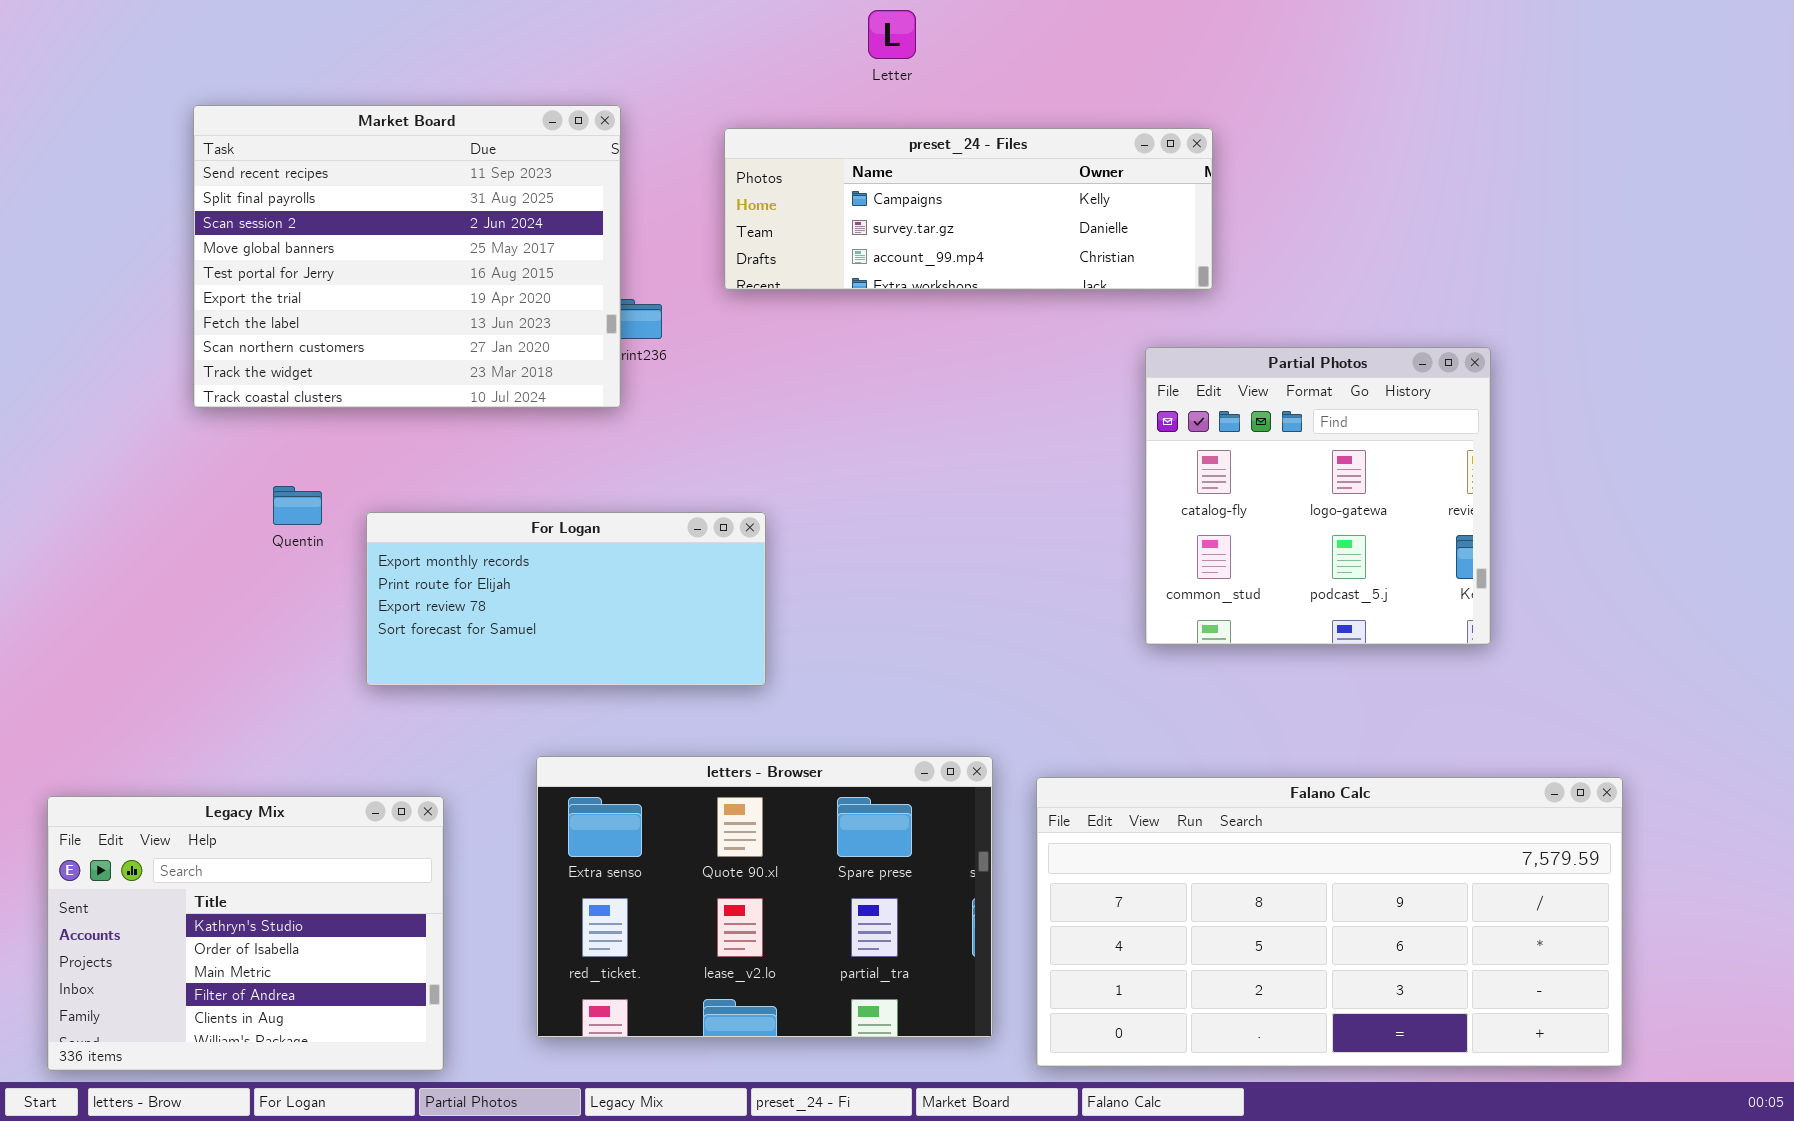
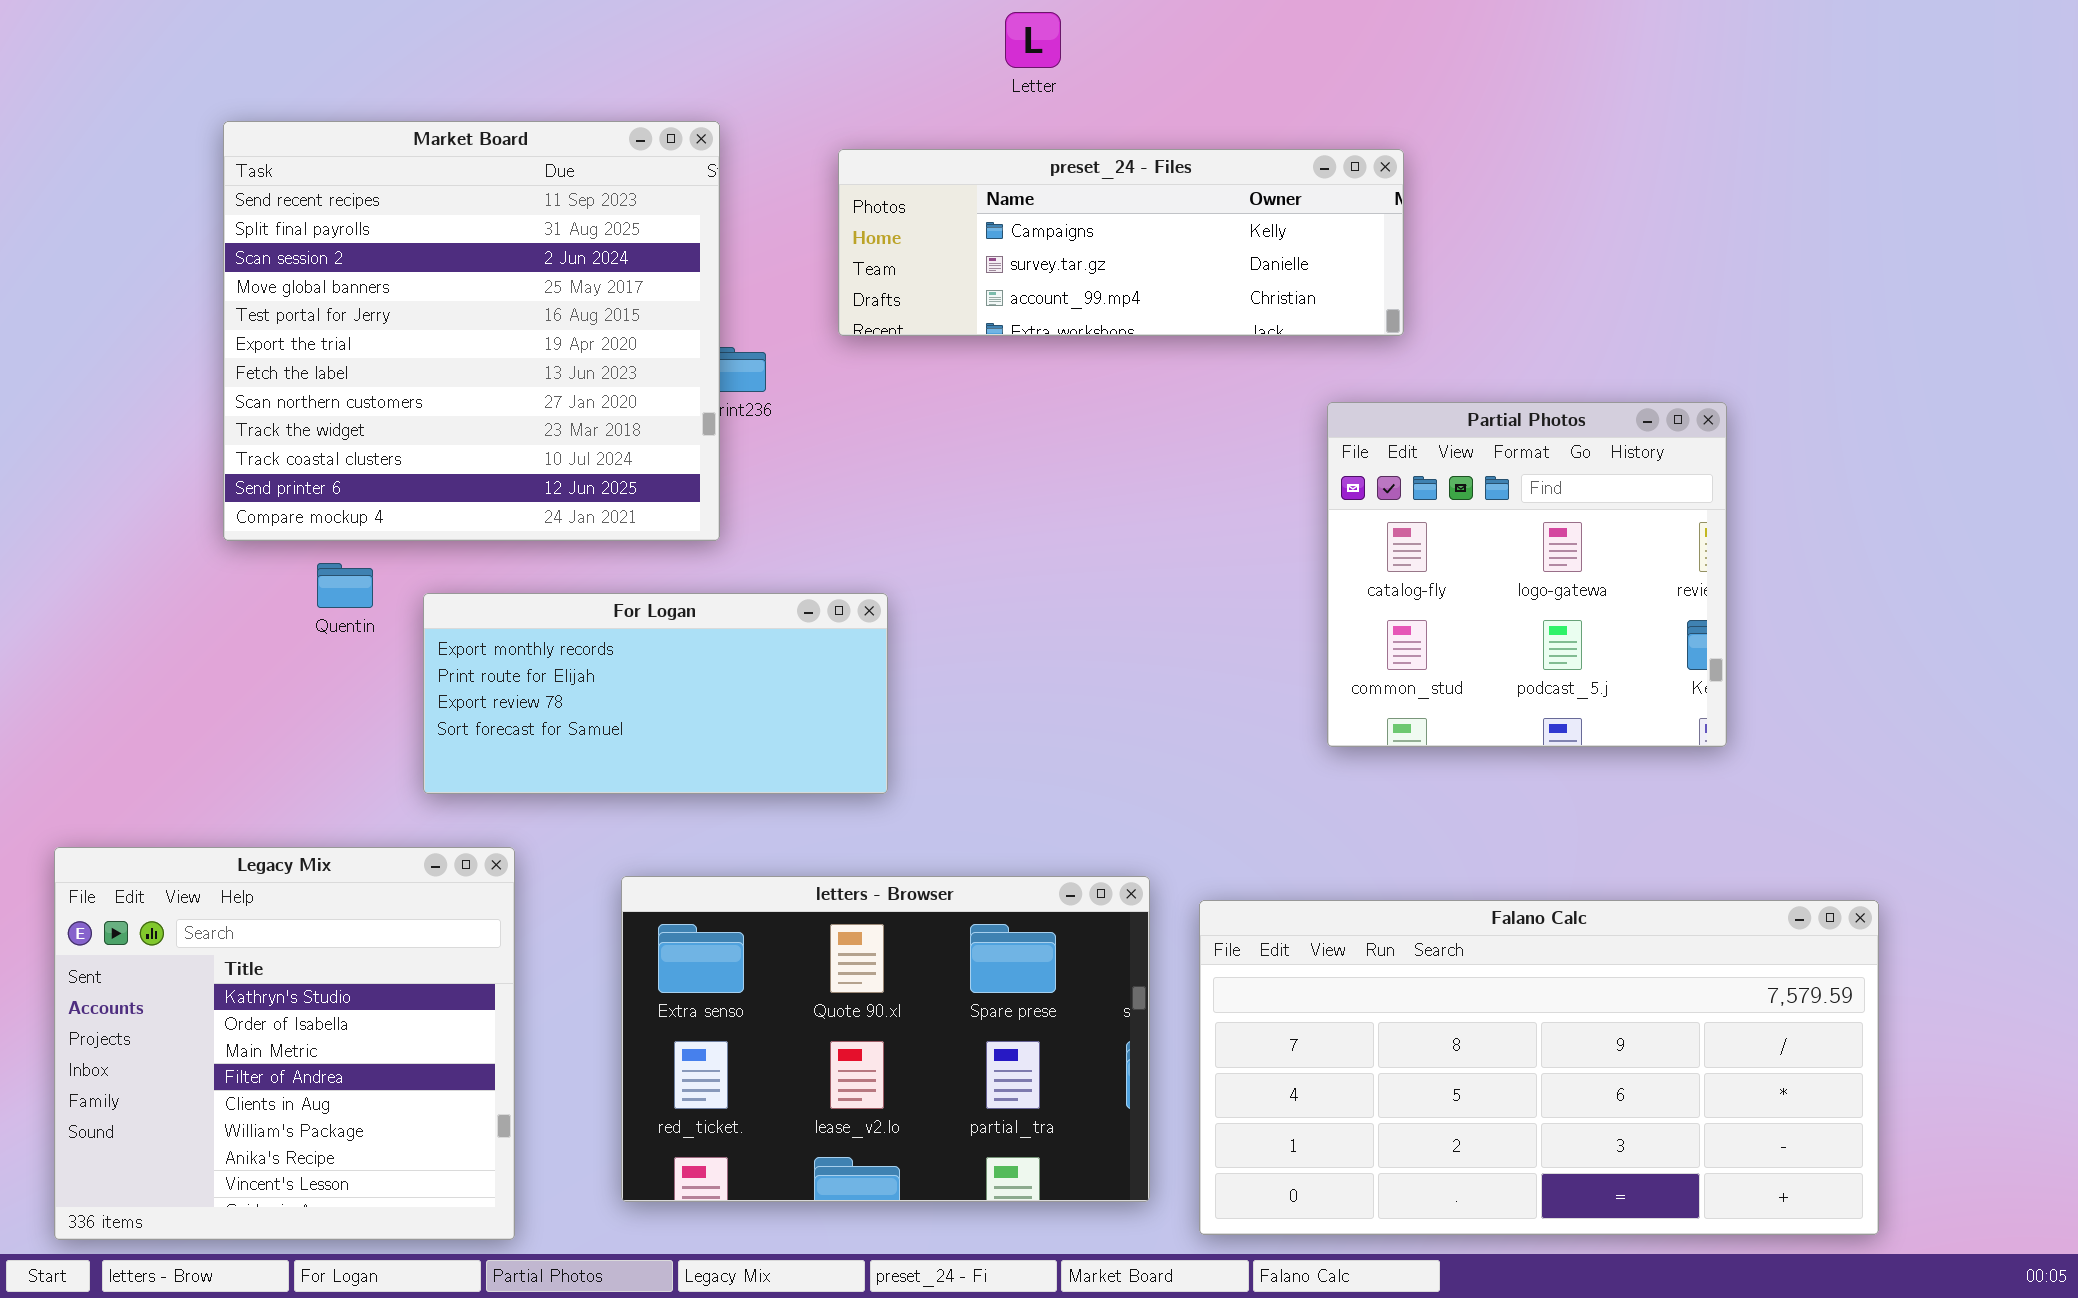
Market Board: [193,105,621,408] -> [223,121,720,541], resized
Legacy Mix: [47,796,444,1071] -> [54,847,515,1240], resized

